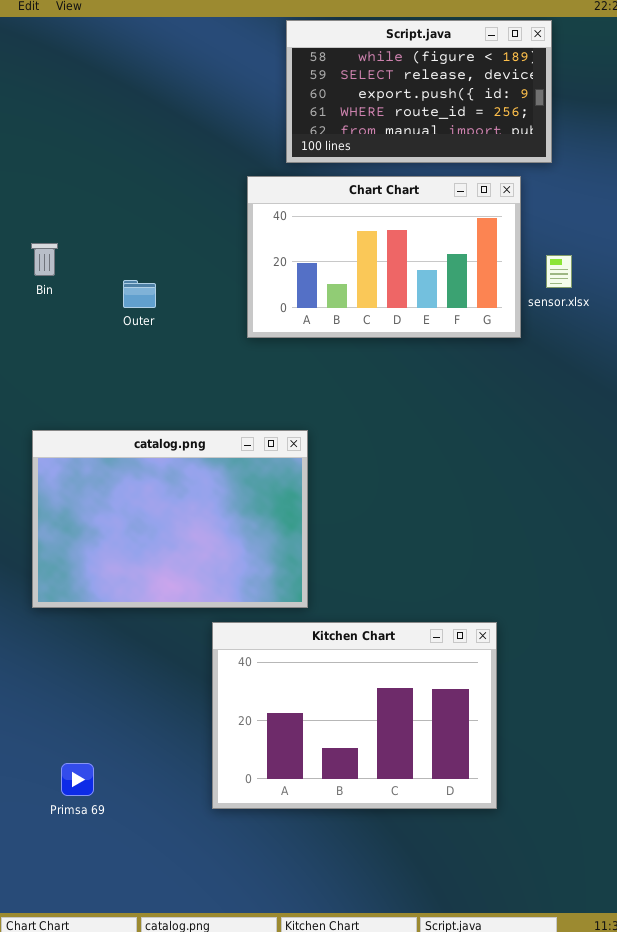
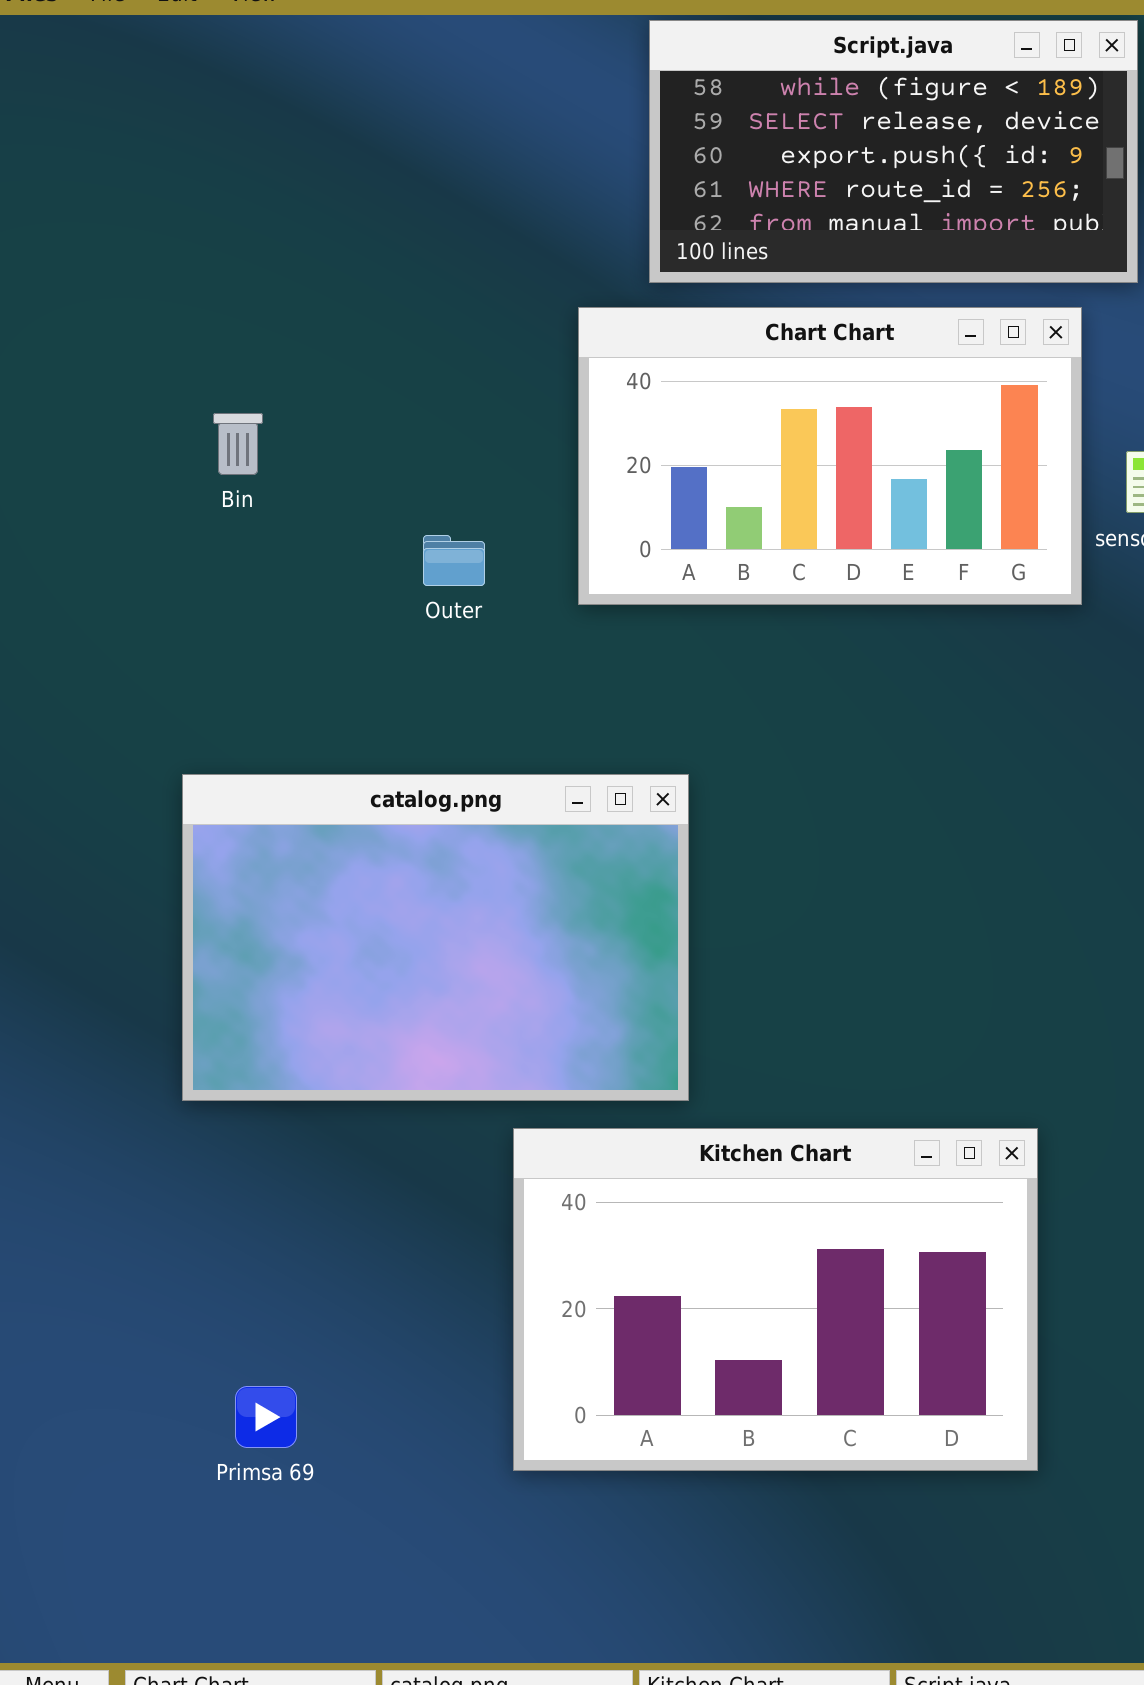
Bin: [31,243,58,276] -> [213,413,263,475], moved
Outer: [123,280,156,308] -> [423,535,485,586], moved

